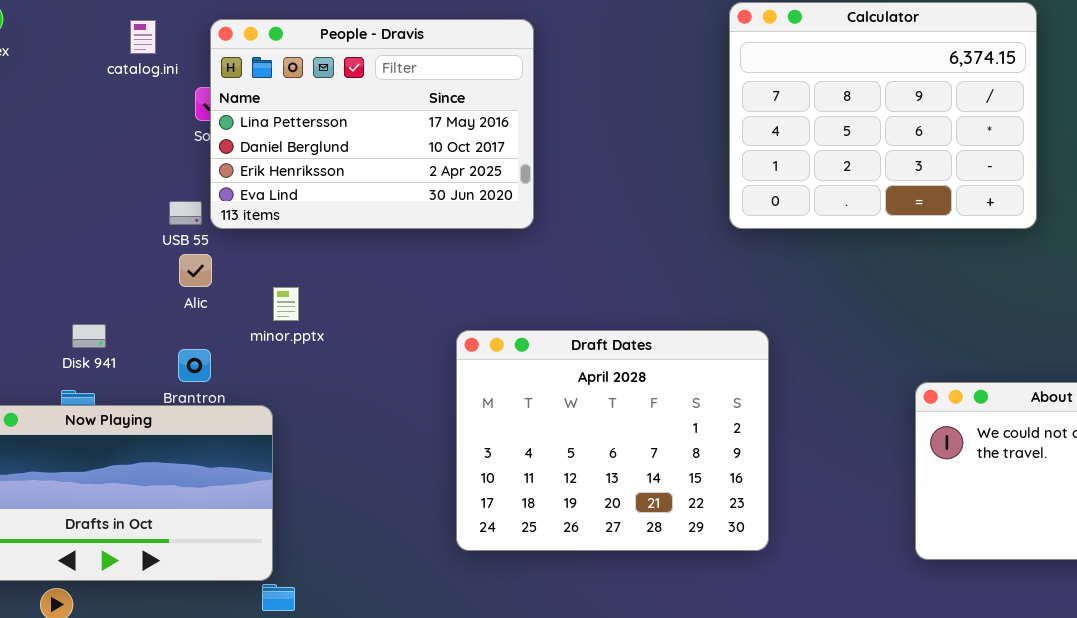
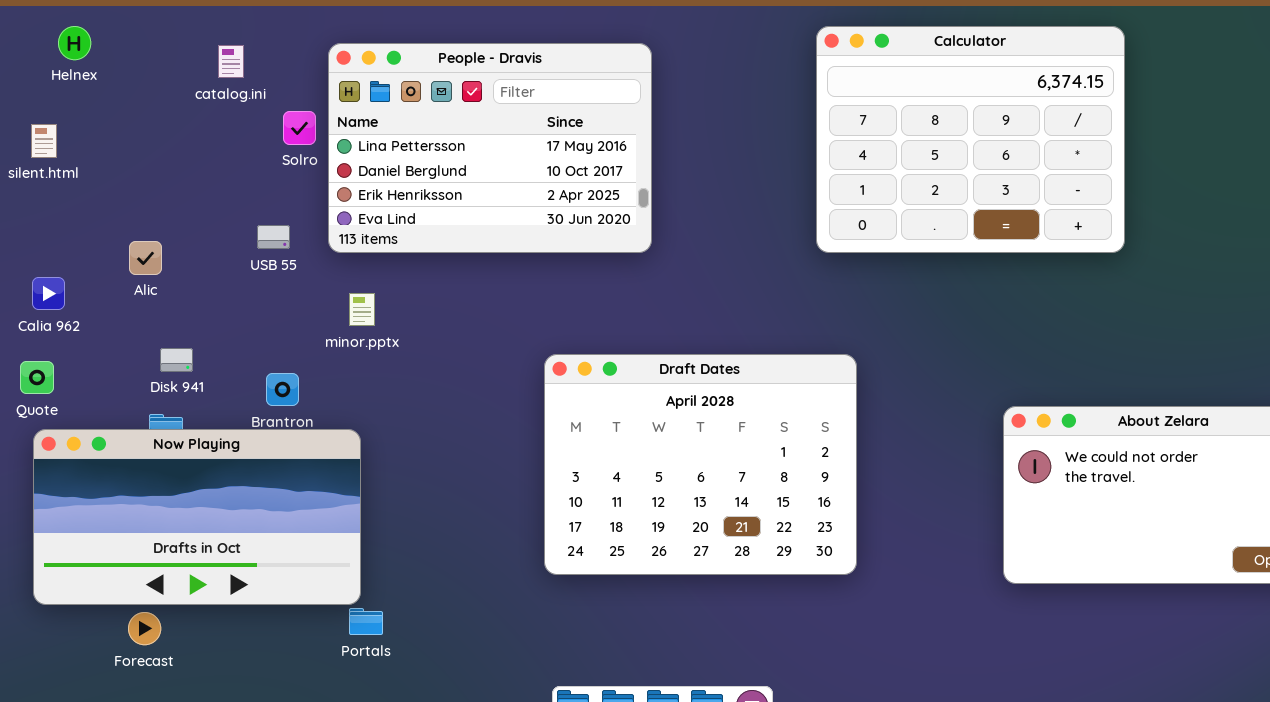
People - Dravis: [210,19,534,229] -> [328,43,652,253], moved
Alic: [179,254,212,287] -> [129,241,162,275], moved
minor.pptx: [273,287,299,321] -> [349,293,375,326], moved

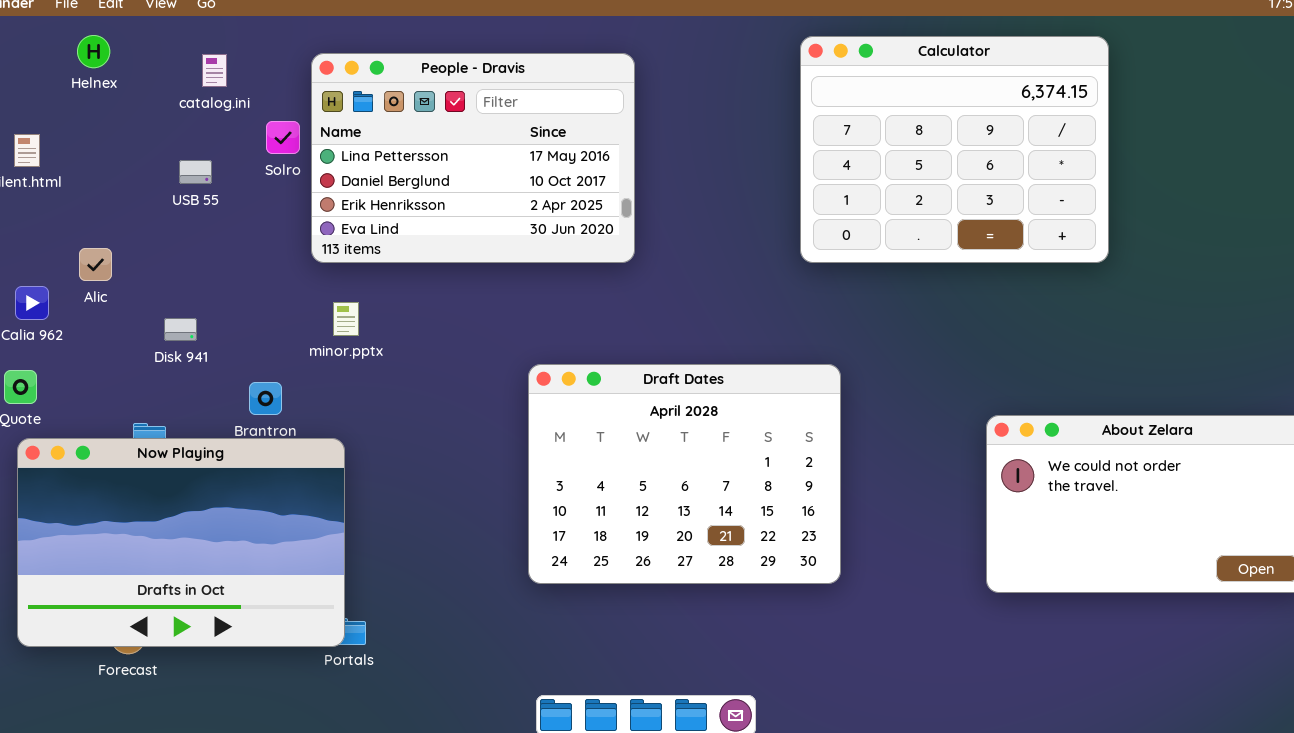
Helnex: [58,26,91,60] -> [77,35,110,68], moved
USB 55: [257,225,290,249] -> [179,160,212,184], moved
Alic: [129,241,162,275] -> [79,248,112,281], moved
Disk 941: [160,348,193,372] -> [164,318,197,341], moved
Now Playing: [33,429,361,605] -> [17,438,345,647], resized

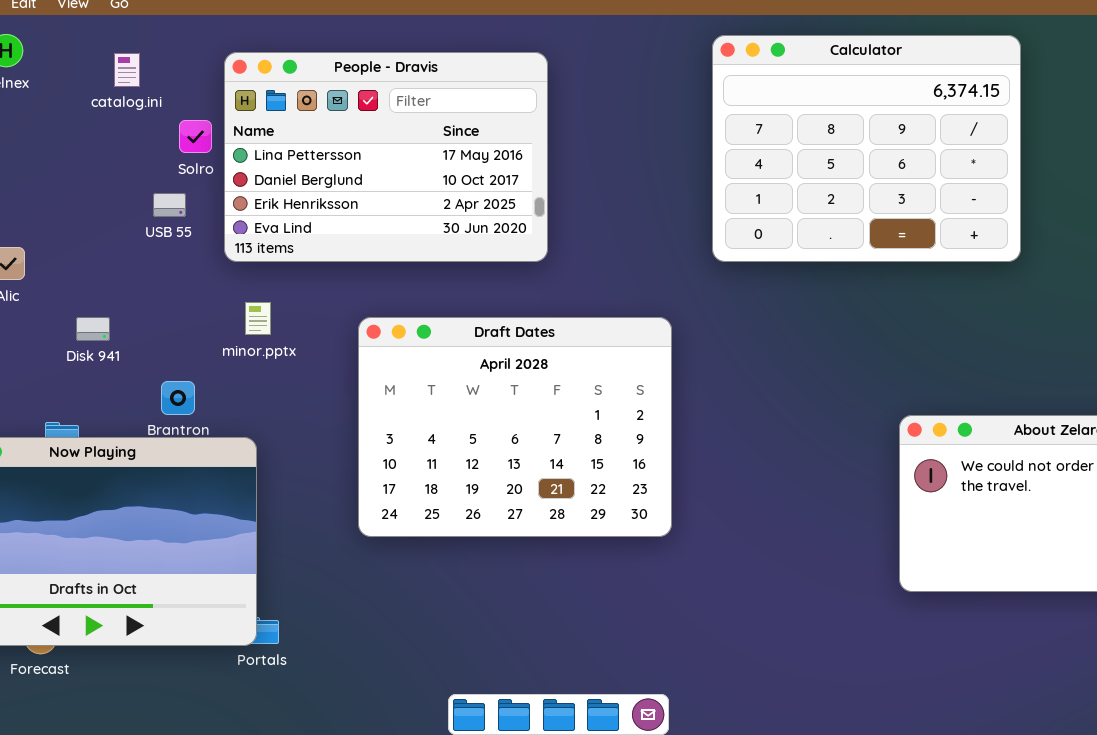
USB 55: [179,160,212,184] -> [153,193,186,217], moved
Draft Dates: [528,364,841,584] -> [358,317,672,537], moved

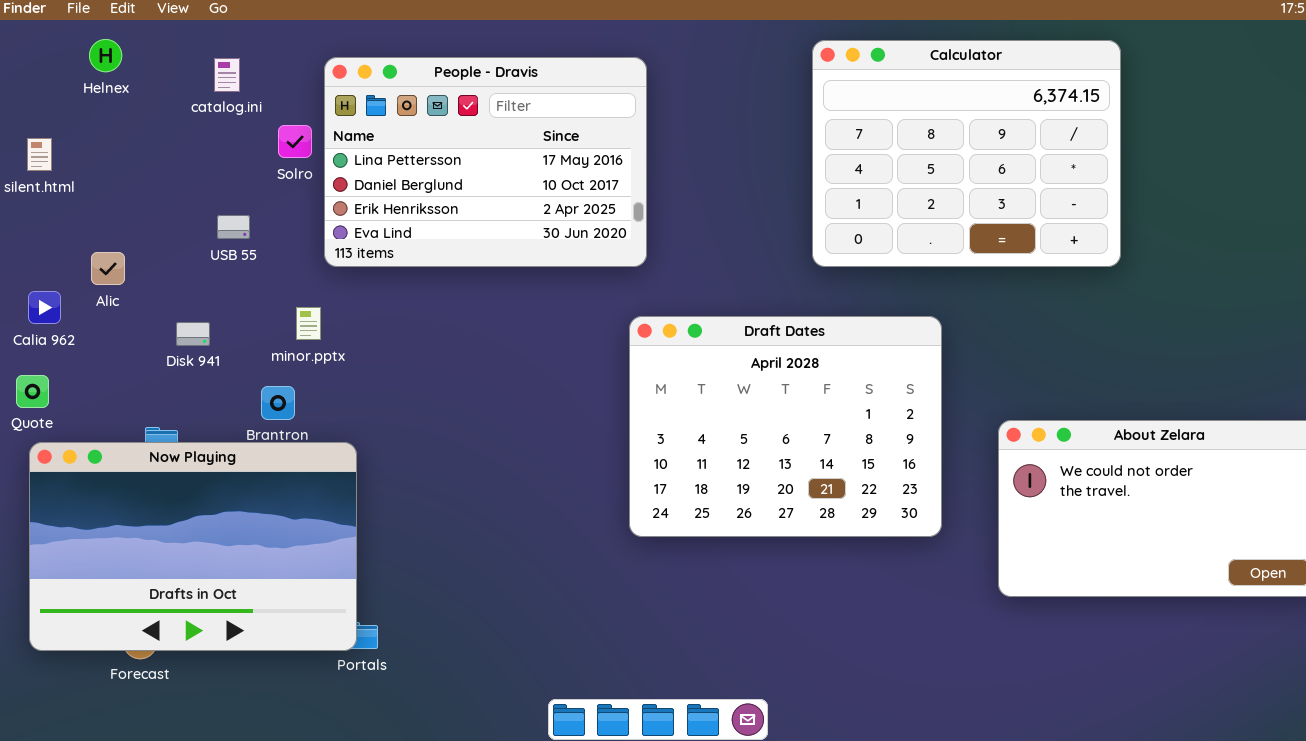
USB 55: [153,193,186,217] -> [217,215,250,239], moved
minor.pptx: [245,302,271,335] -> [296,307,321,340], moved
Draft Dates: [358,317,672,537] -> [629,316,942,537], moved

